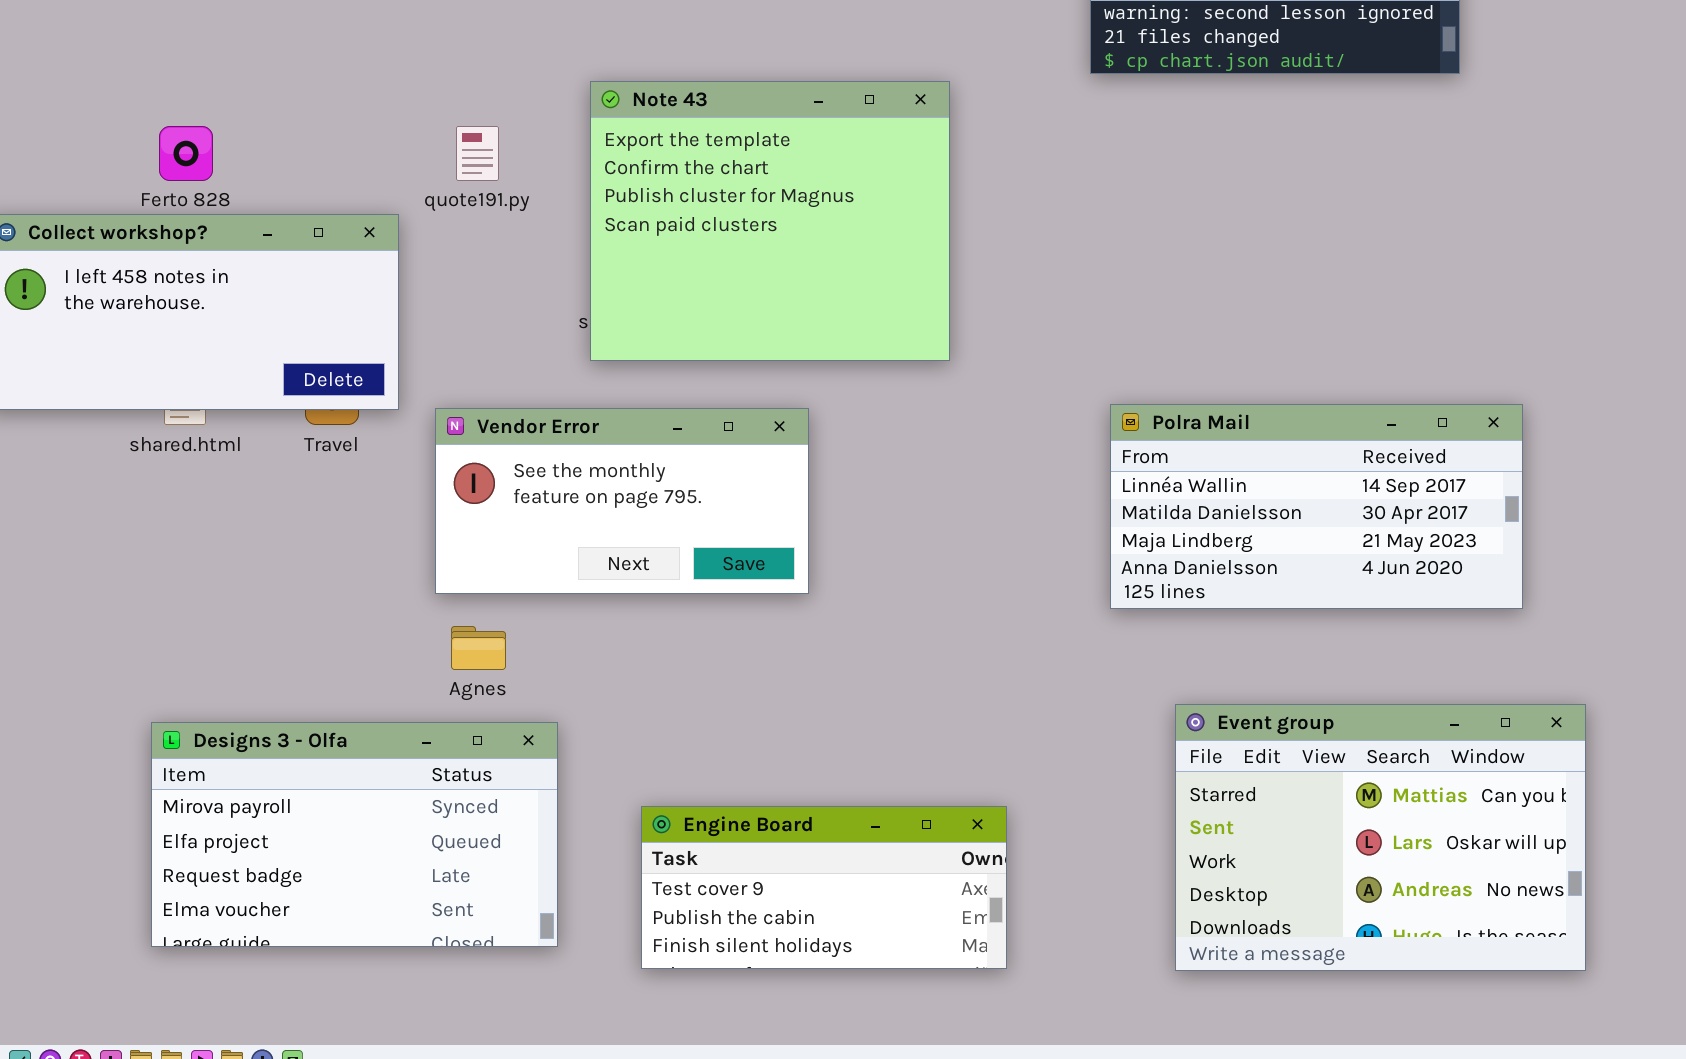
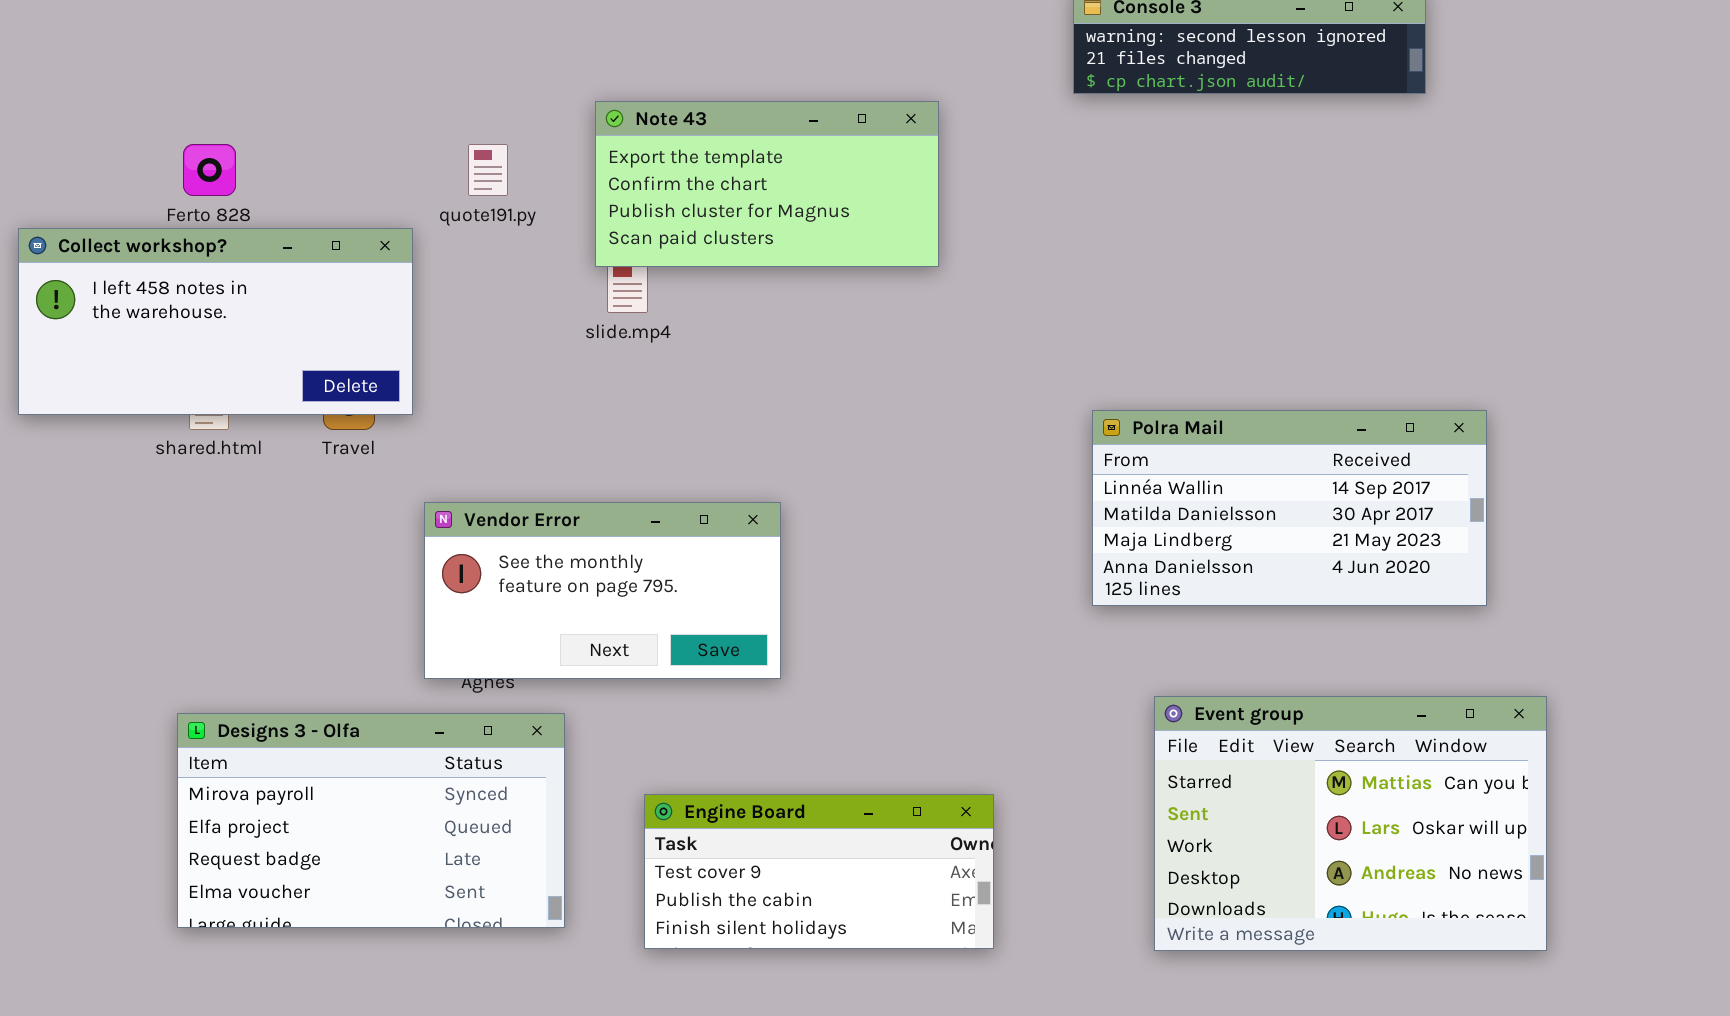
Note 43: [590,81,950,361] -> [595,101,939,267], resized
Vendor Error: [435,408,809,594] -> [424,502,781,679], moved

